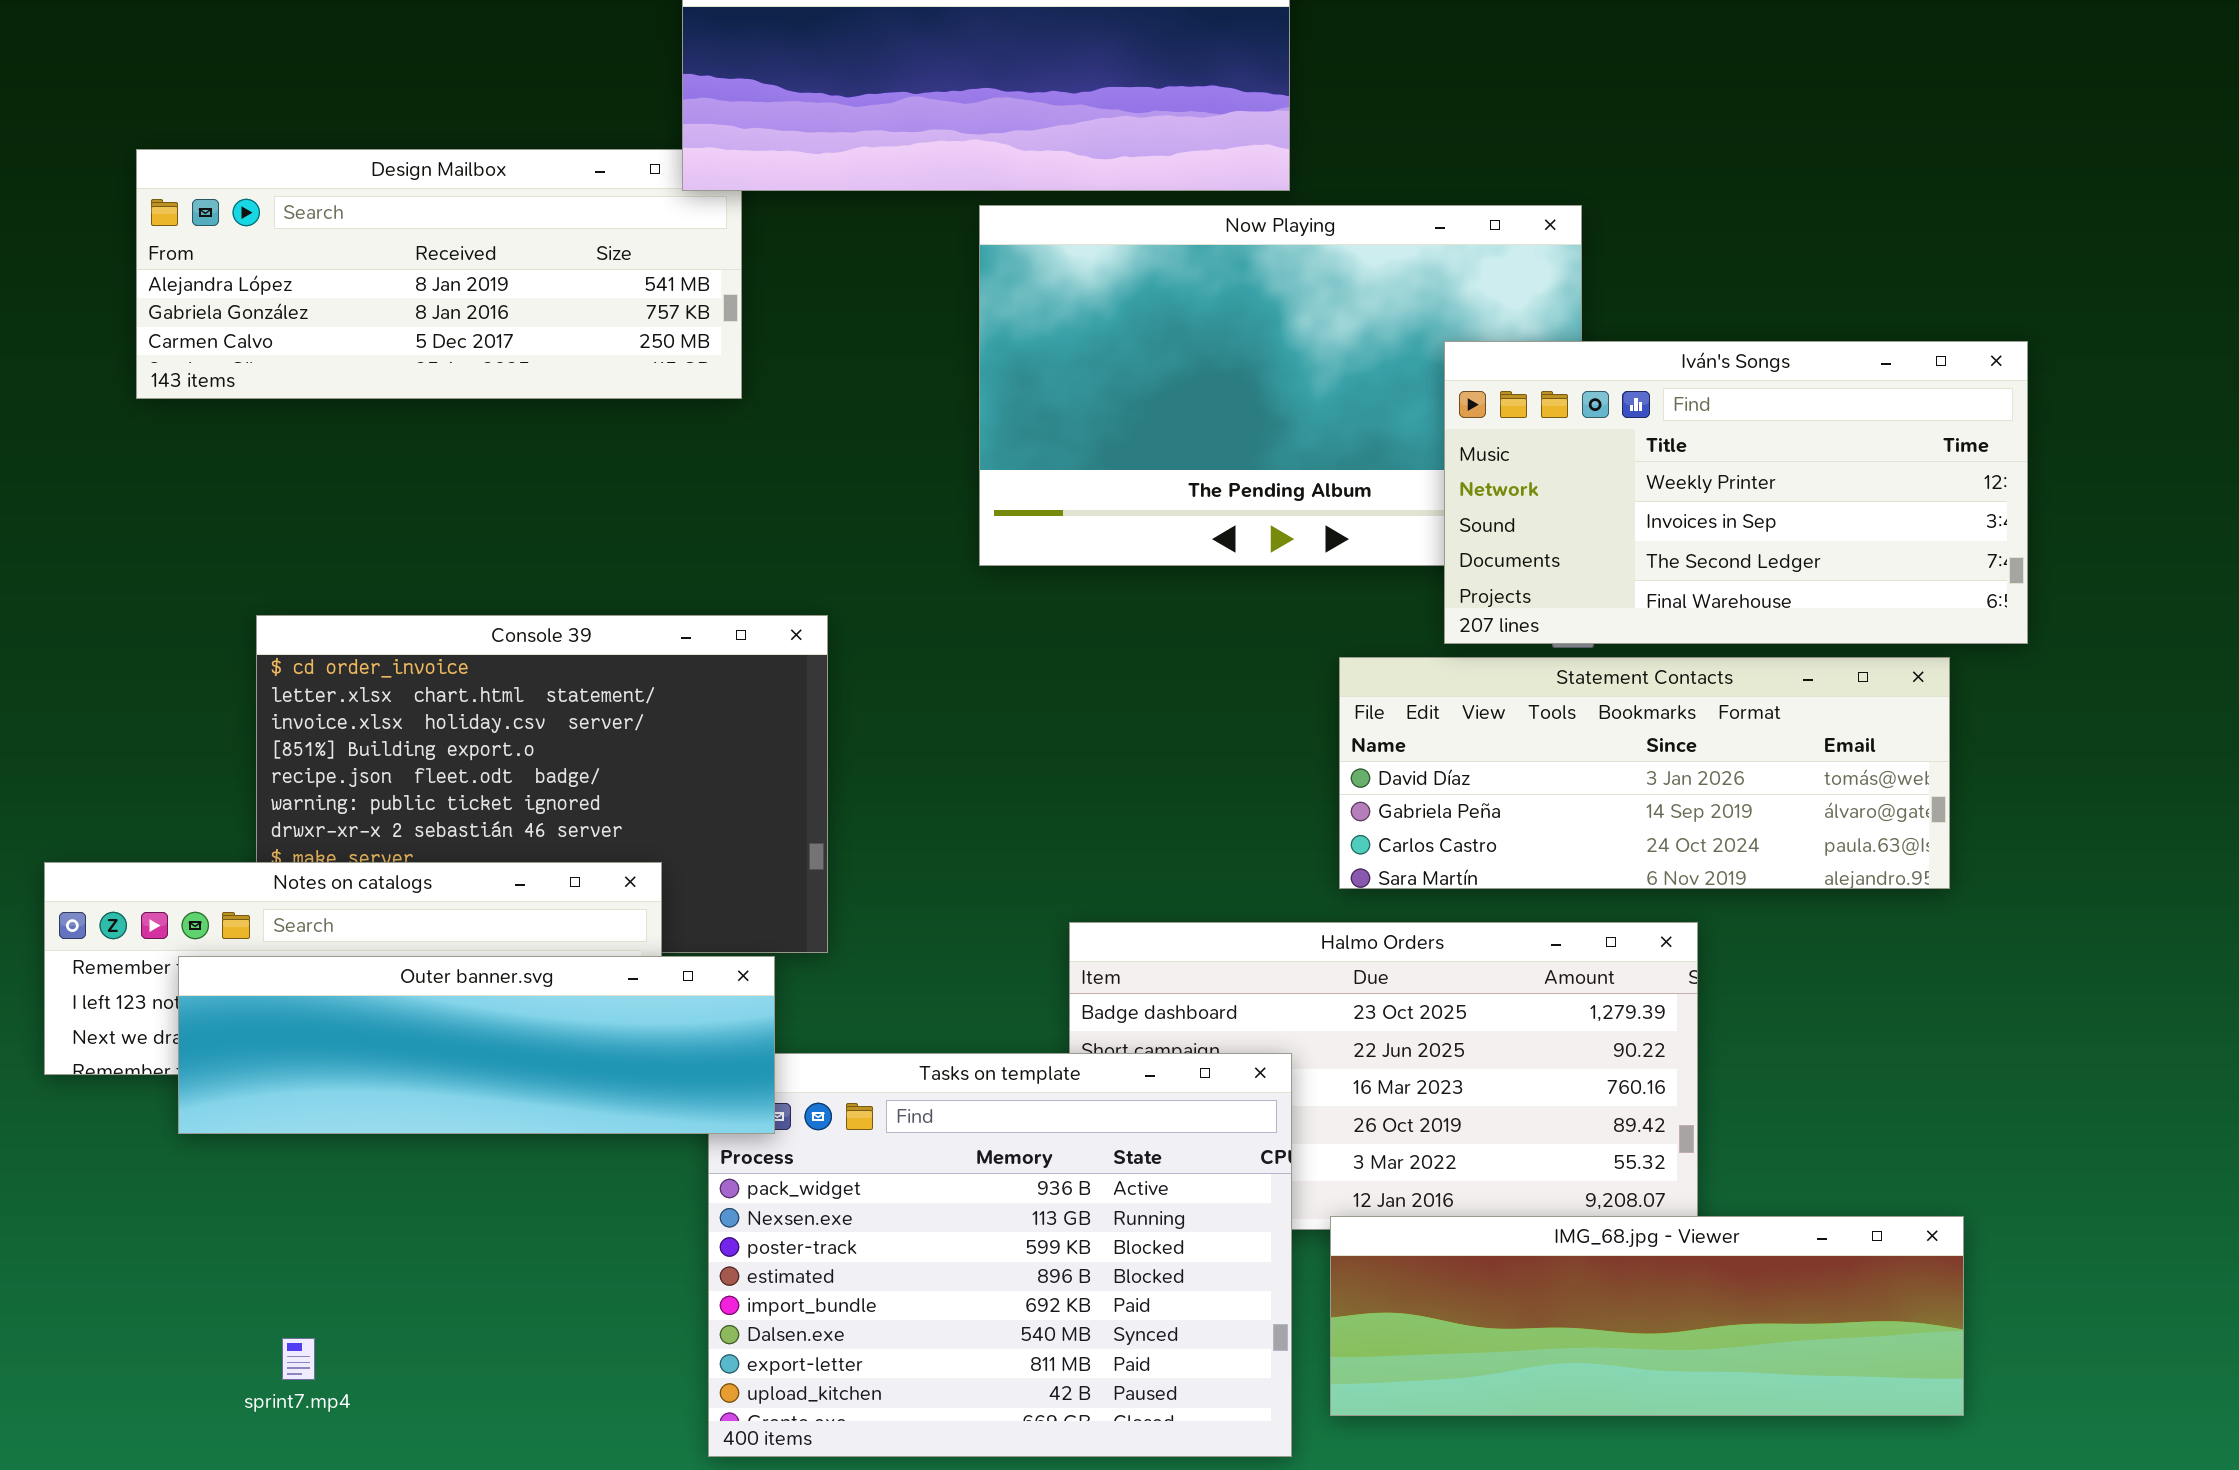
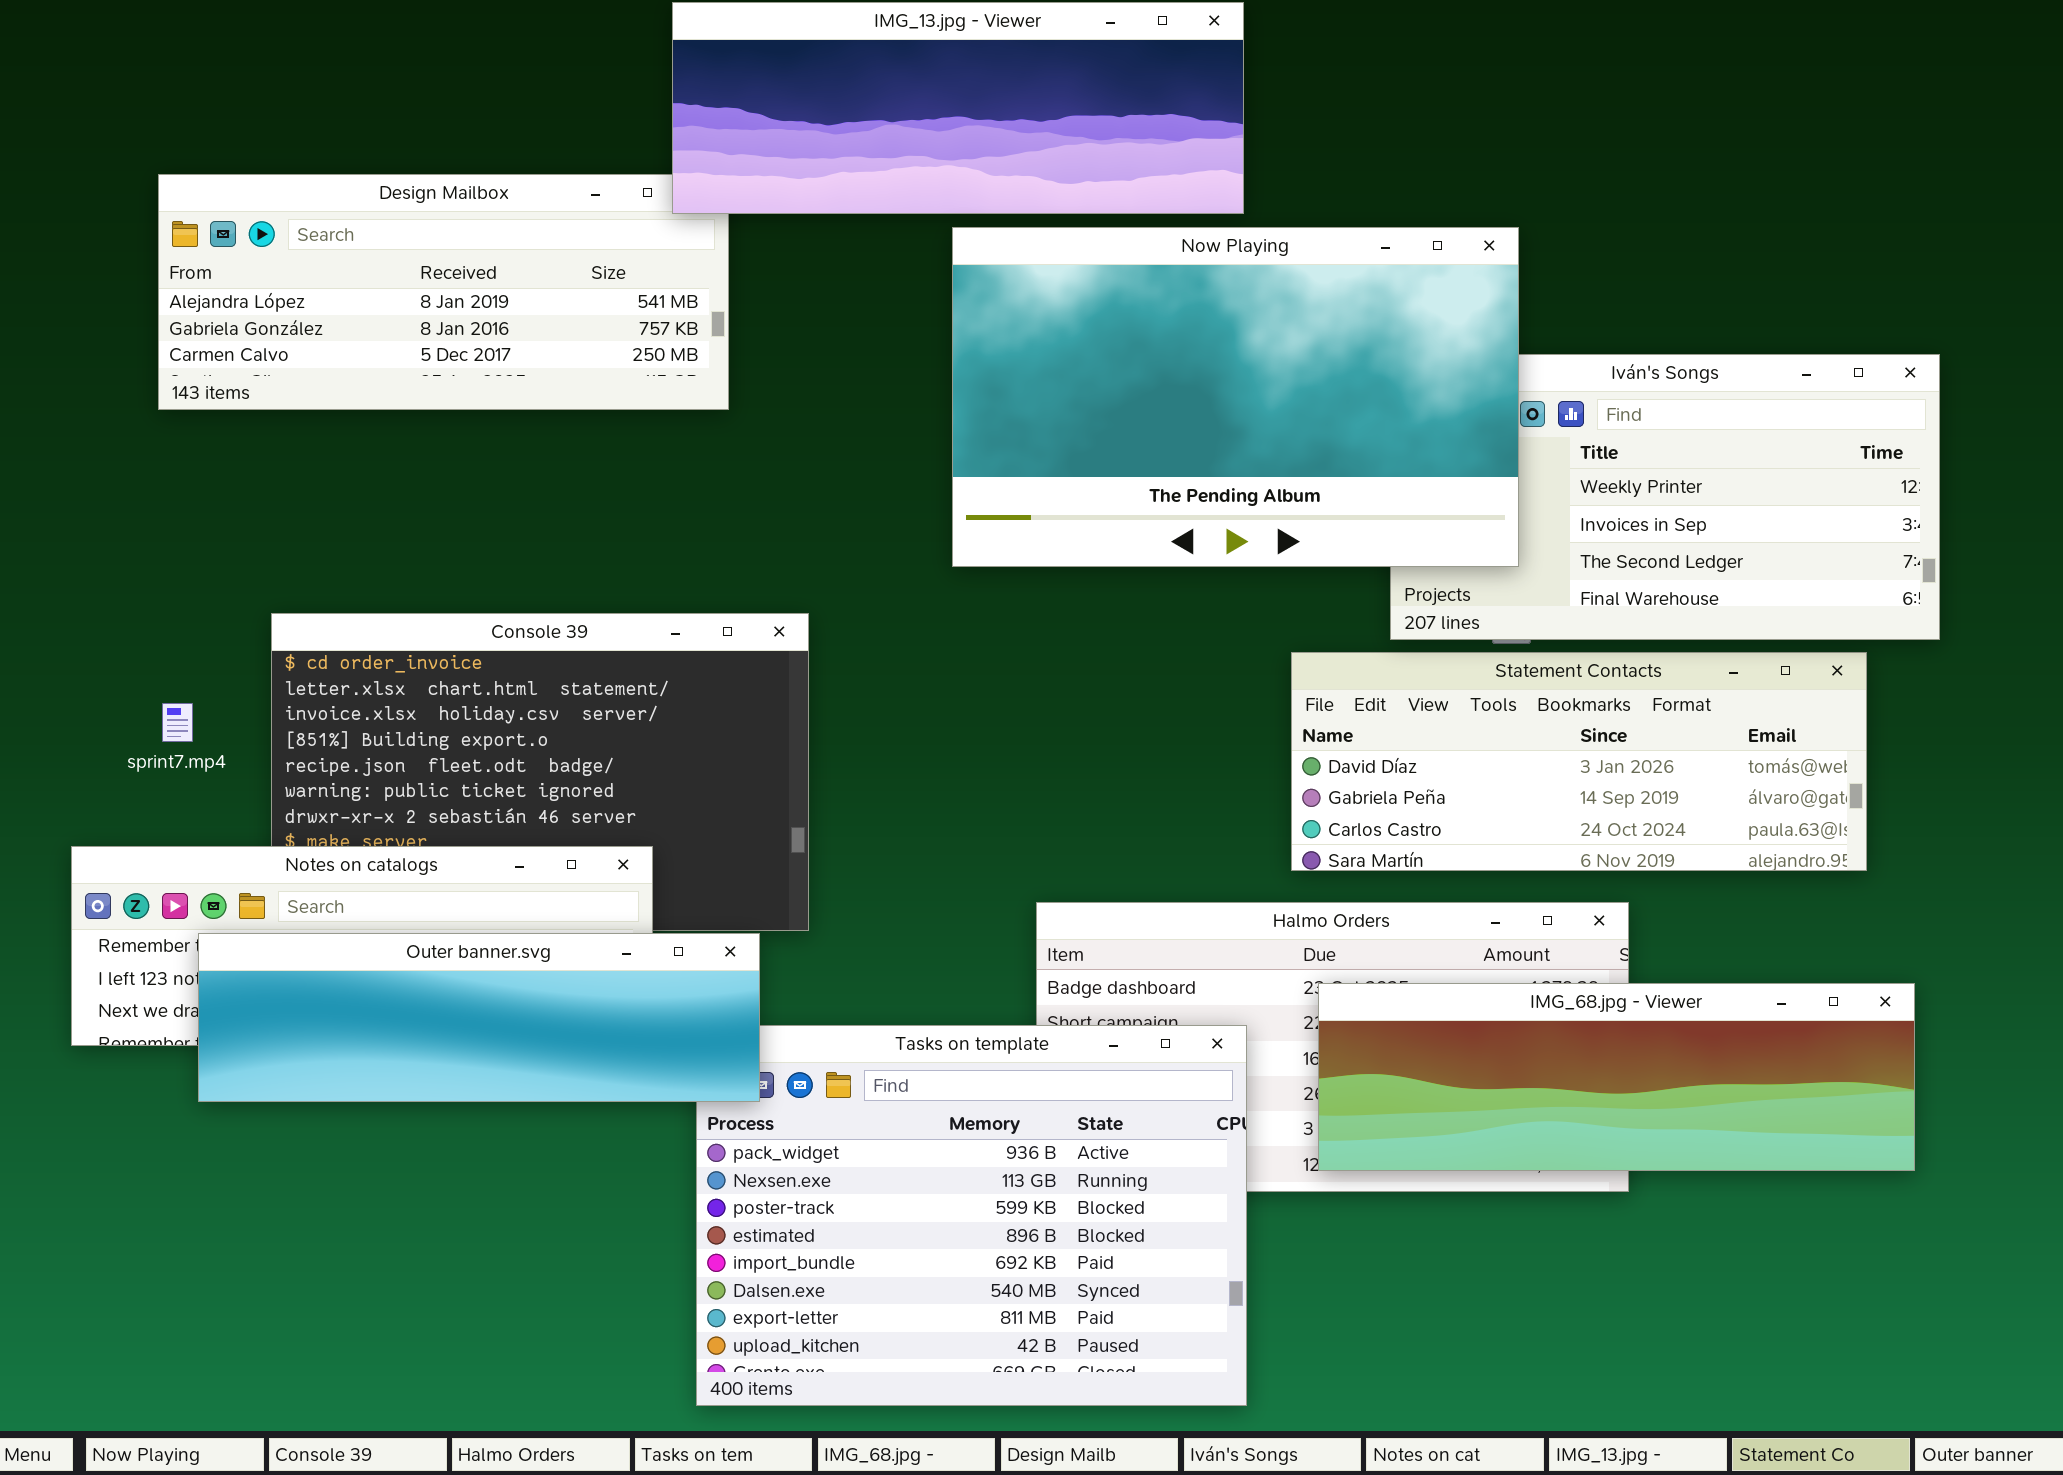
Now Playing: [979,205,1582,566] -> [952,227,1519,567], raised
IMG_68.jpg - Viewer: [1330,1216,1964,1416] -> [1318,983,1915,1171], moved
sprint7.mp4: [282,1338,315,1380] -> [162,703,193,742], moved

